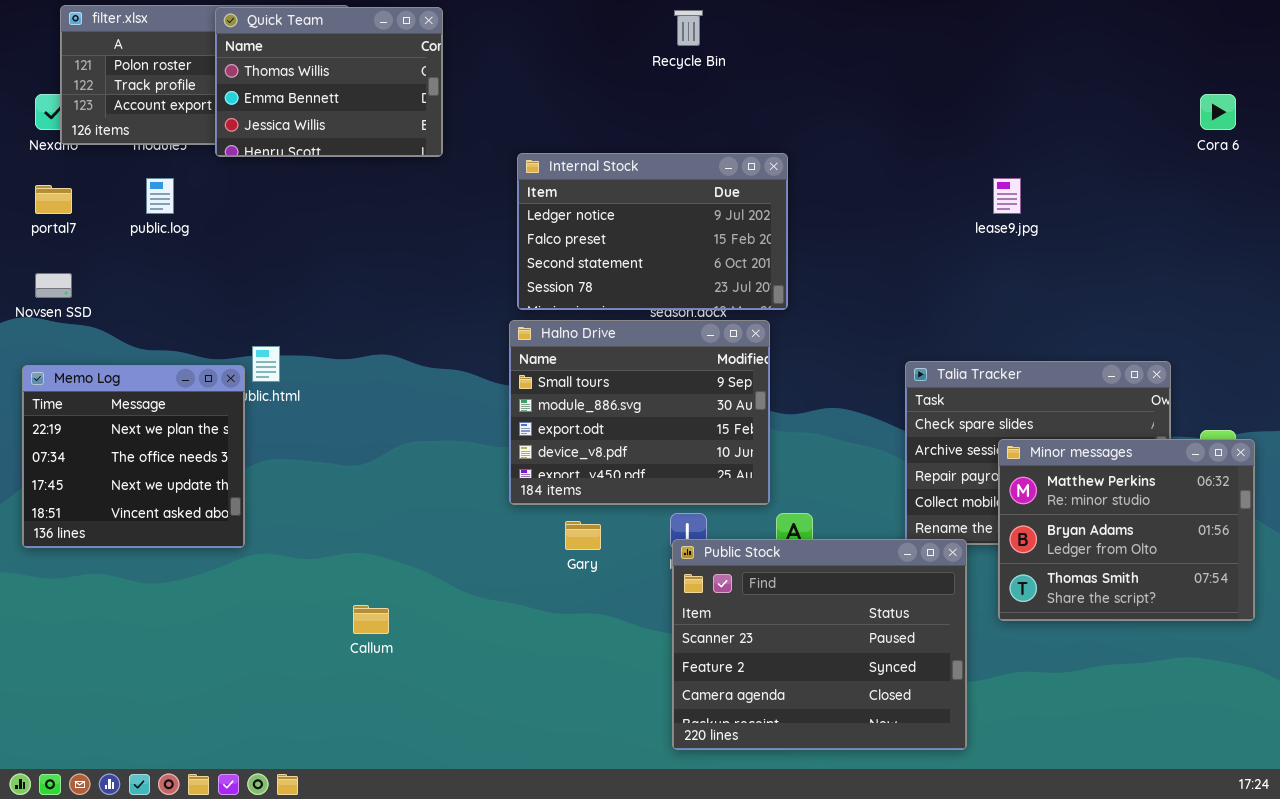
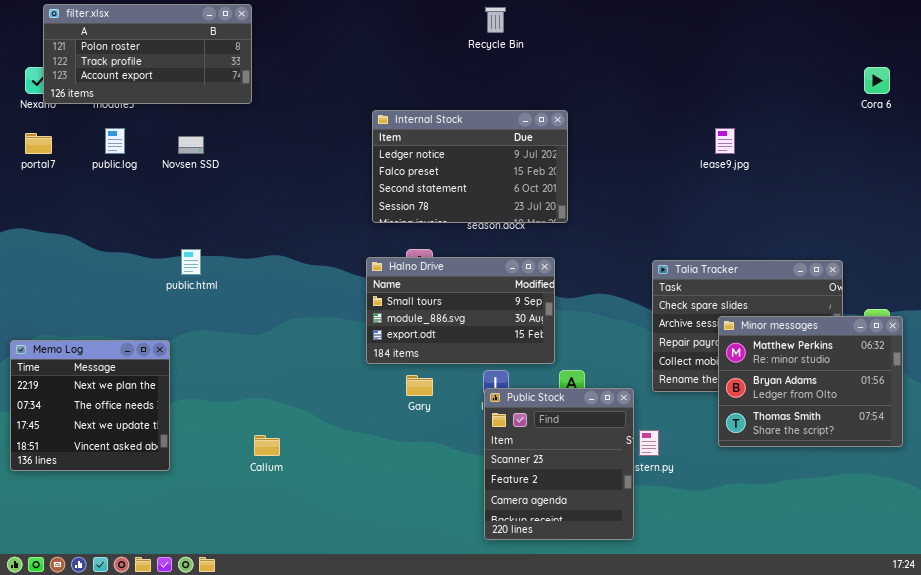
Quick Team: [215,7,443,157] -> none, closed
Novsen SSD: [35,273,72,298] -> [178,136,204,154], moved
Halno Drive: [509,320,770,505] -> [366,257,555,364], resized
Memo Log: [22,365,245,548] -> [10,340,170,471], moved
Public Stock: [672,539,967,750] -> [484,388,634,540], resized

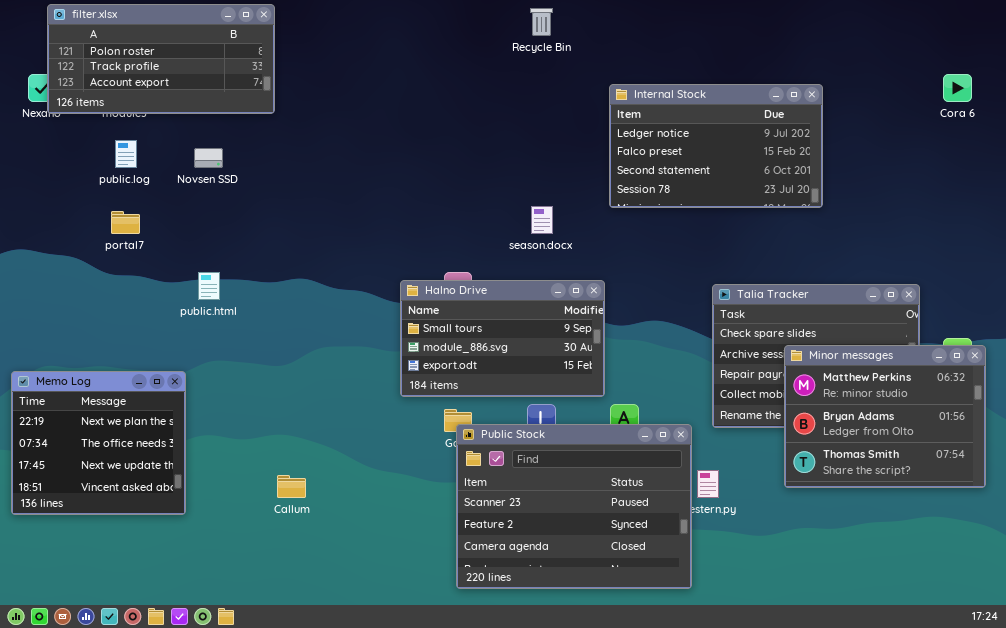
Internal Stock: [372,110,568,223] -> [609,84,823,208], moved
portal7: [25,133,52,154] -> [111,211,140,234], moved
Public Stock: [484,388,634,540] -> [456,424,692,589], resized

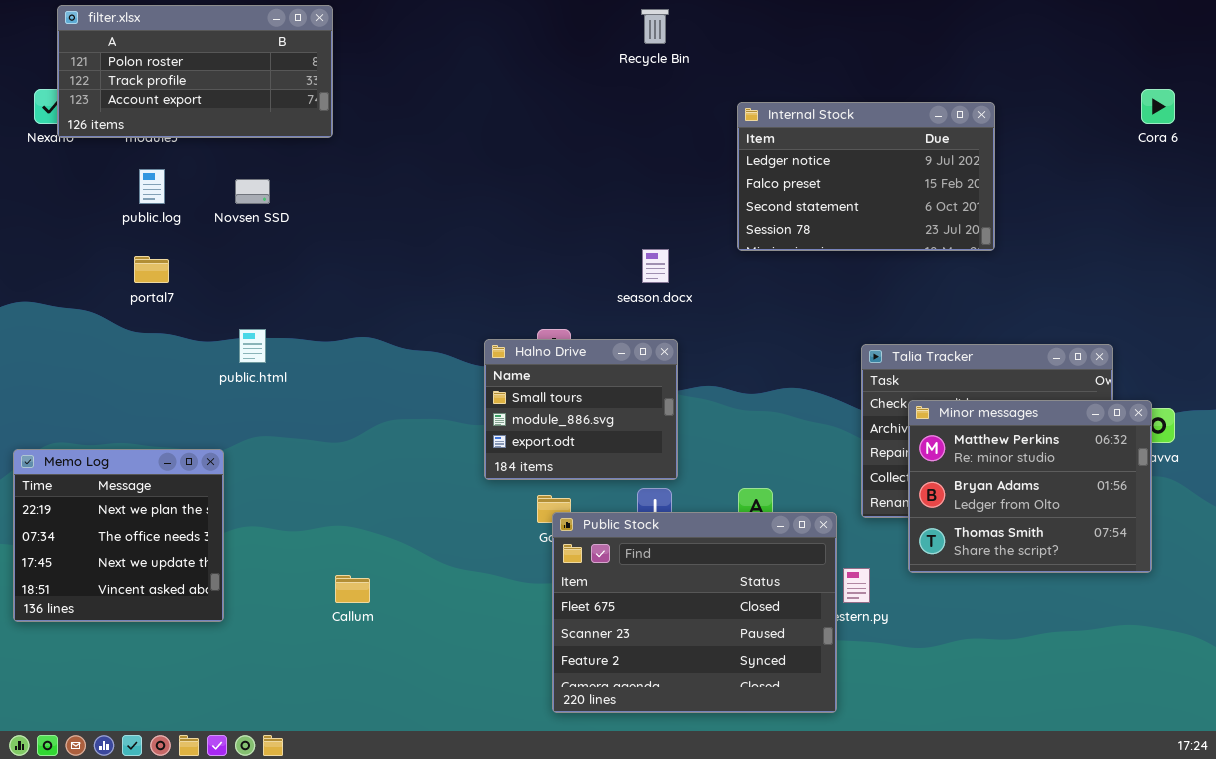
Halno Drive: [400,280,605,397] -> [484,339,678,480], resized
Minor messages: [784,345,986,488] -> [908,400,1152,573], moved
Public Stock: [456,424,692,589] -> [552,512,837,713], scrolled up 1 row

